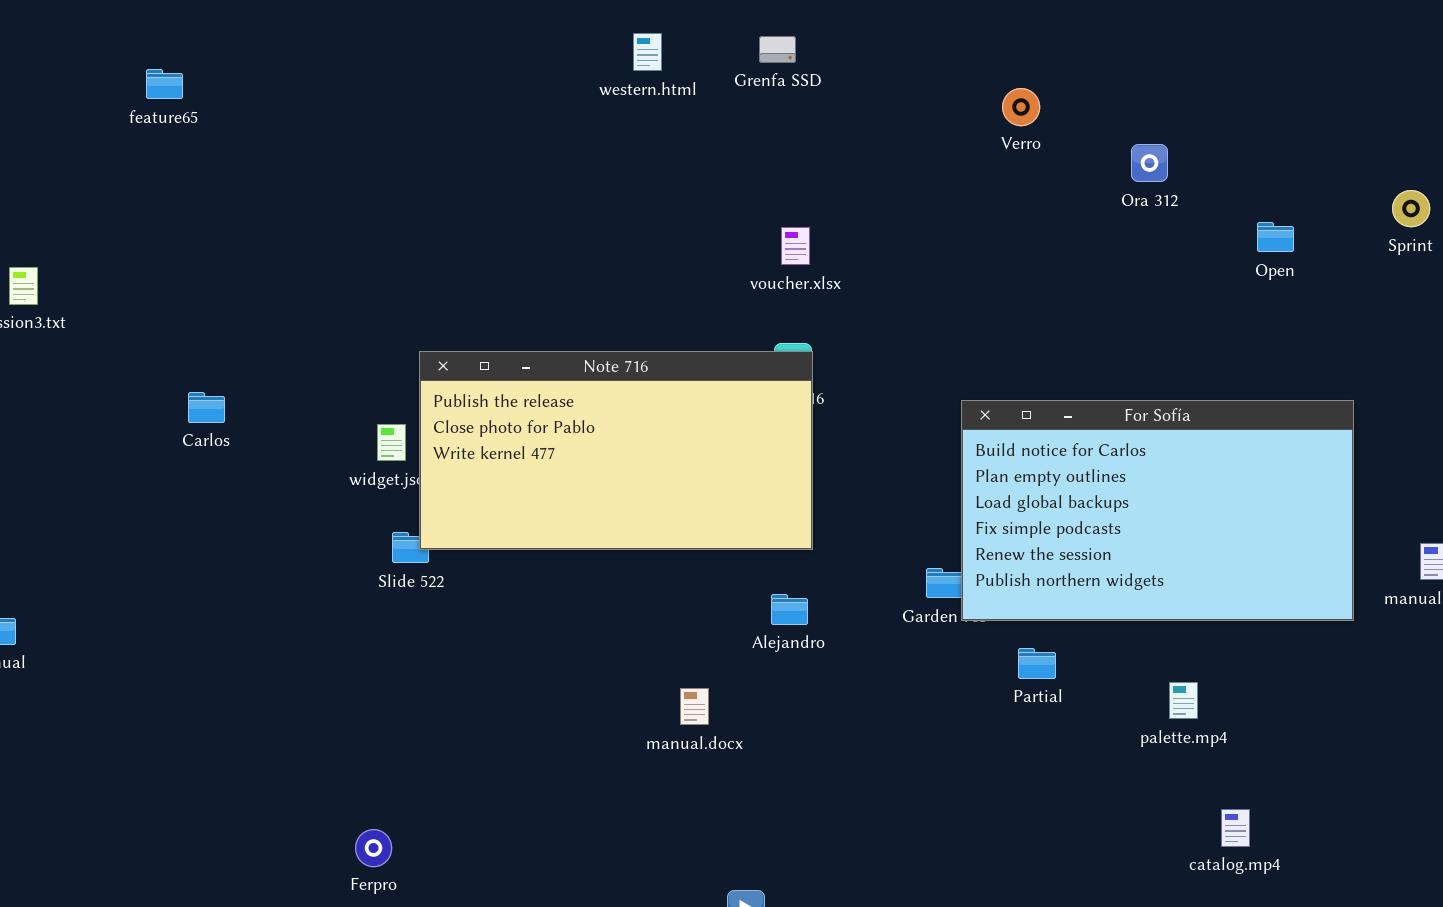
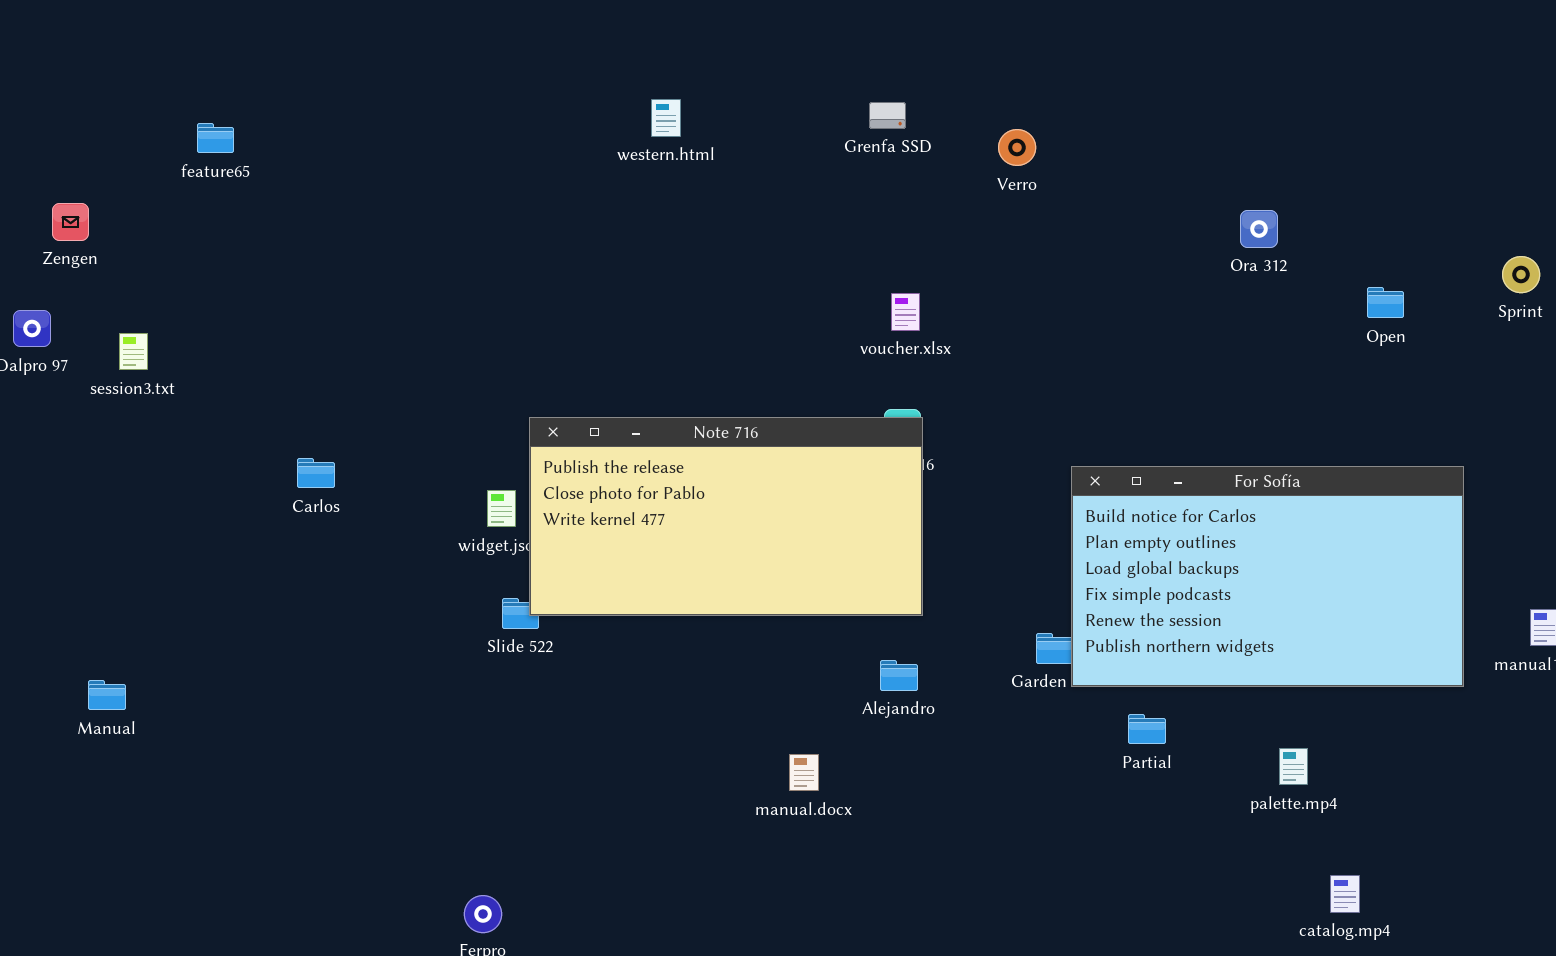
western.html: [633,33,662,71] -> [651,99,681,137], moved
feature65: [146,69,183,99] -> [197,123,234,153], moved
Verro: [1002,88,1040,126] -> [998,129,1036,166], moved

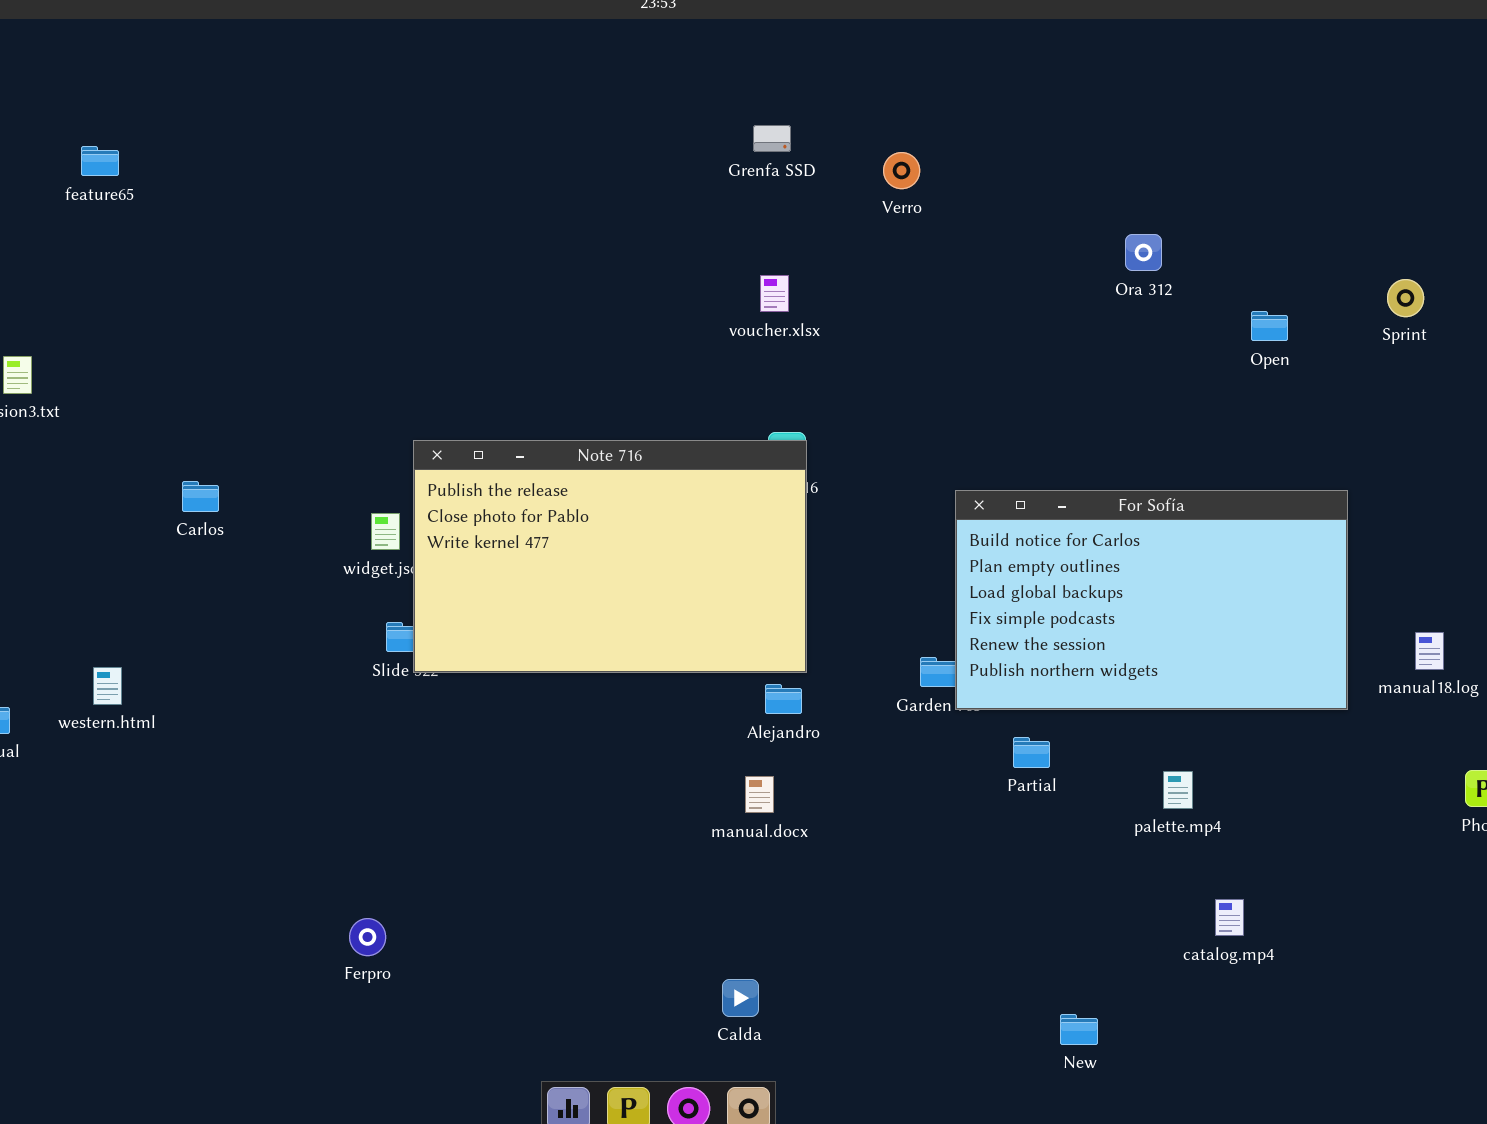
western.html: [651,99,681,137] -> [93,667,122,705], moved
voucher.xlsx: [891,293,920,331] -> [760,275,789,312], moved
Note 716: [529,417,923,616] -> [413,440,807,673], resized
manual.docx: [789,754,819,791] -> [745,776,774,813], moved

